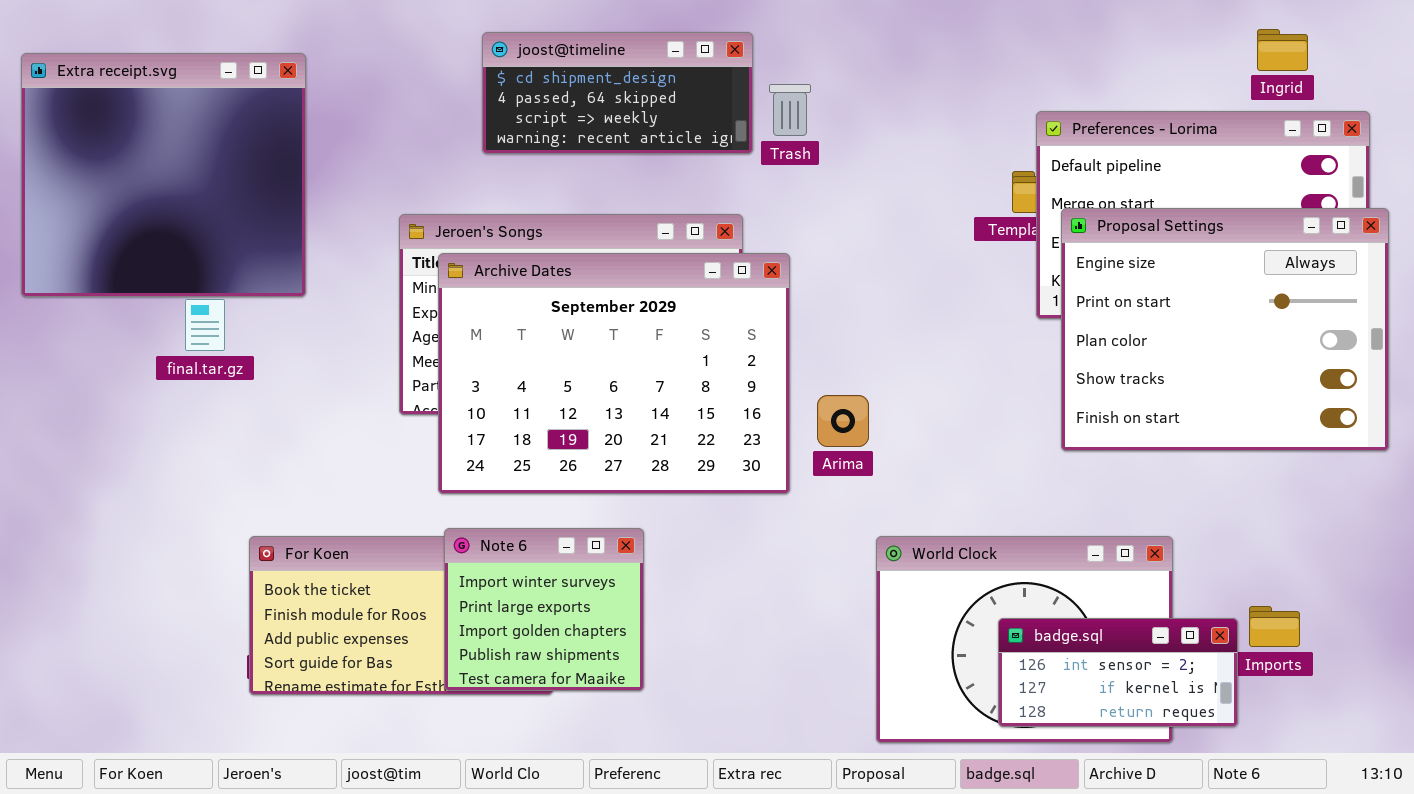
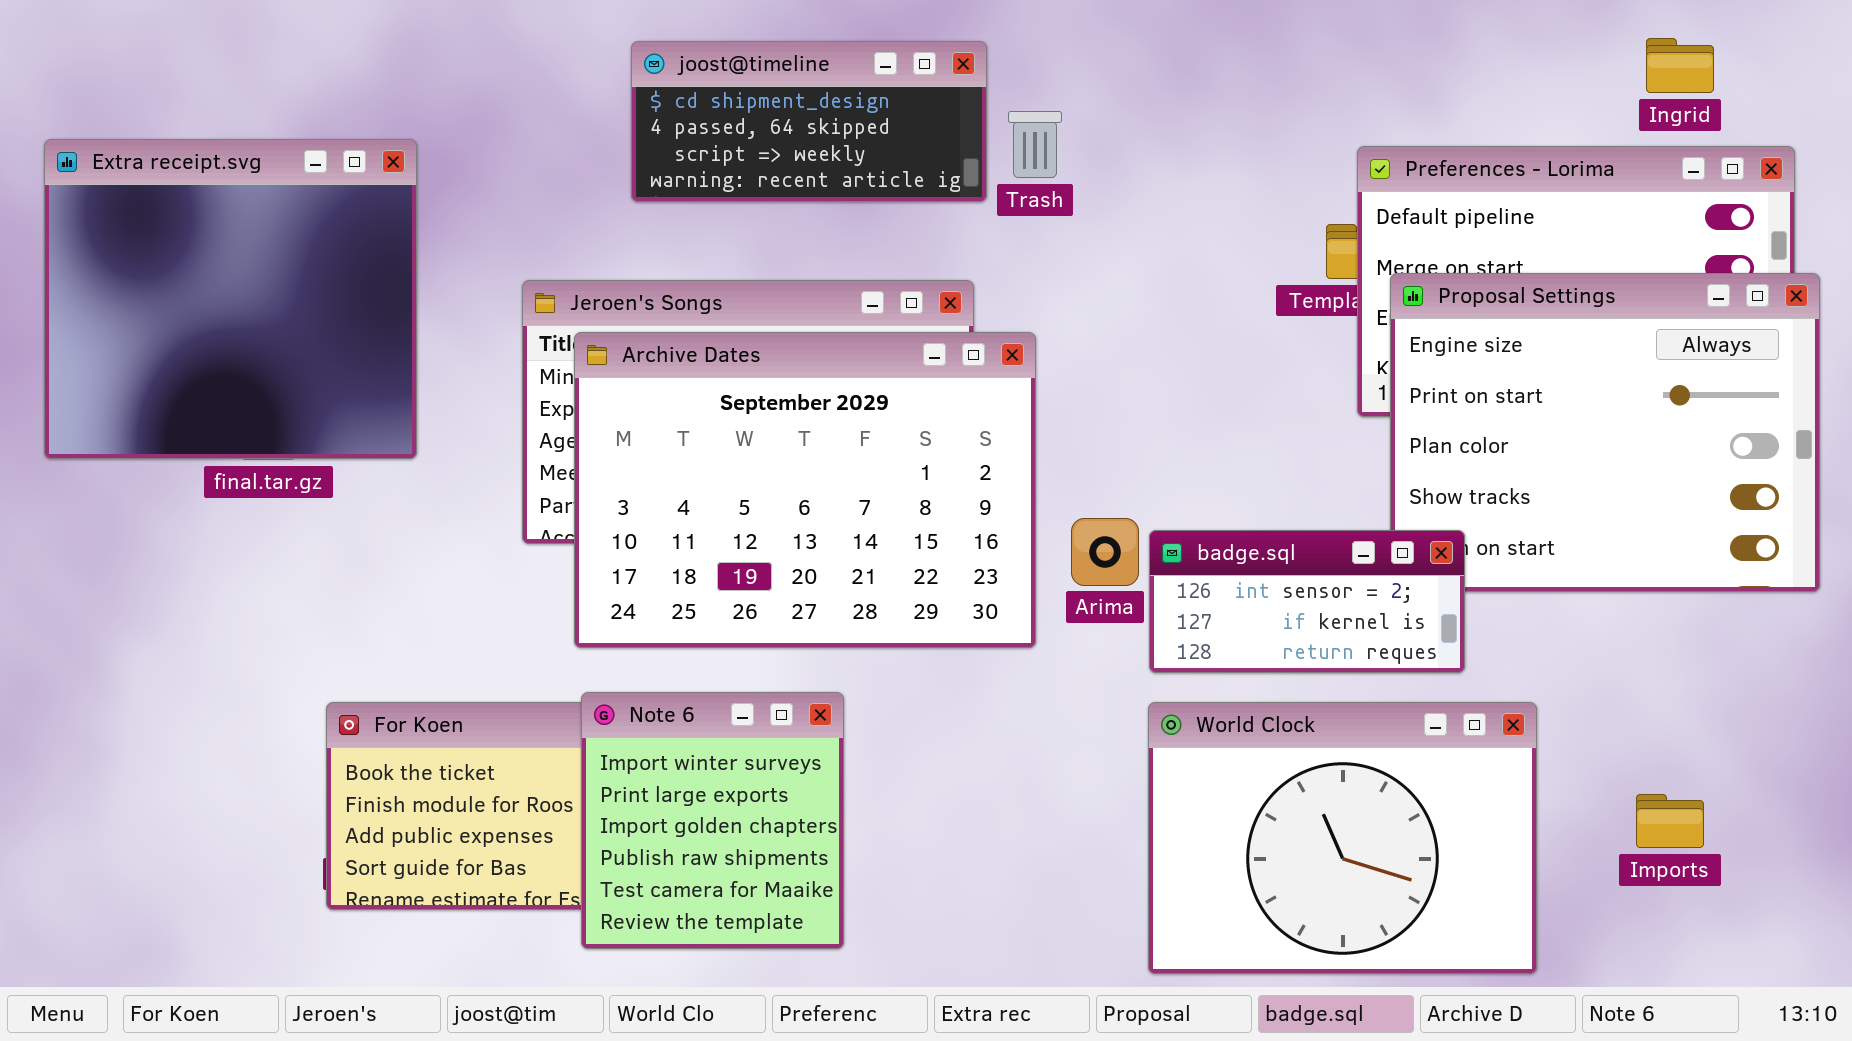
Extra receipt.svg: [21,53,306,297] -> [44,139,417,459], moved
Note 6: [444,528,644,691] -> [581,692,844,949], resized
badge.sql: [998,618,1238,727] -> [1149,530,1465,673], moved

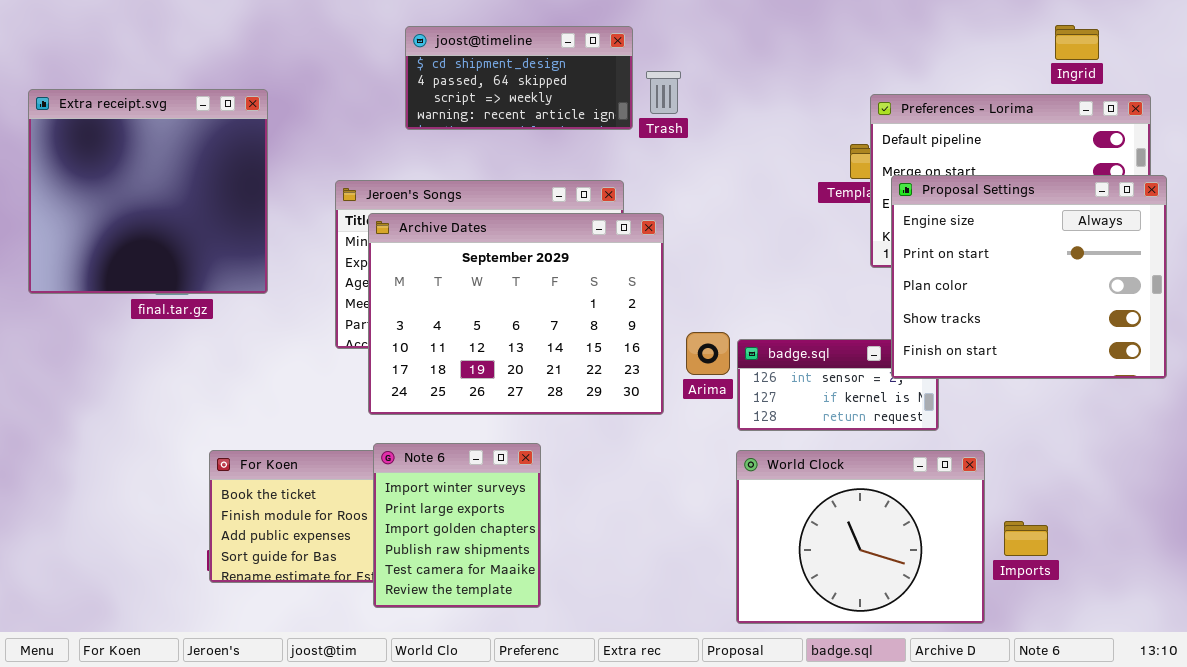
Proposal Settings: [1390,273,1820,592] -> [891,175,1167,379], raised
Imports: [1636,794,1704,848] -> [1004,521,1048,556], moved

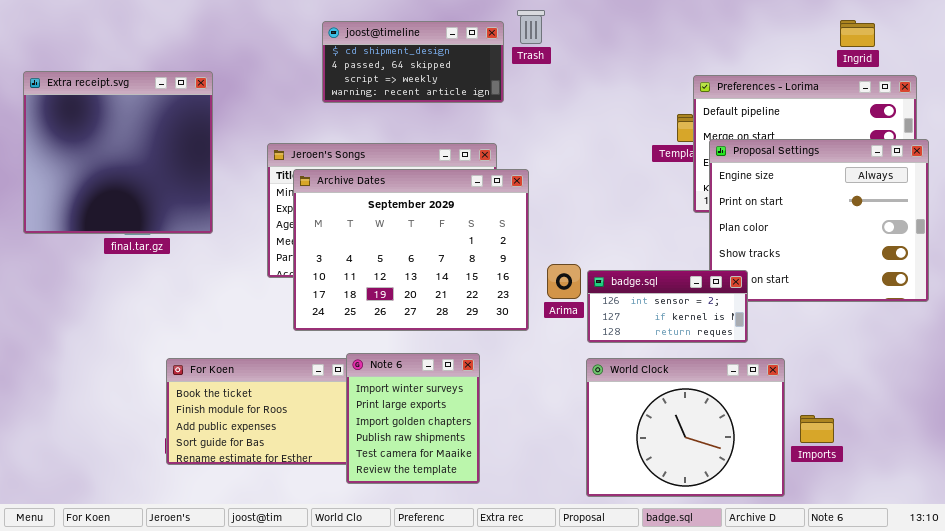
Trash: [646,71,681,114] -> [517,10,545,44], moved
badge.sql: [737,339,939,431] -> [587,270,748,343], raised
Note 6: [373,443,541,608] -> [346,353,480,484], moved

